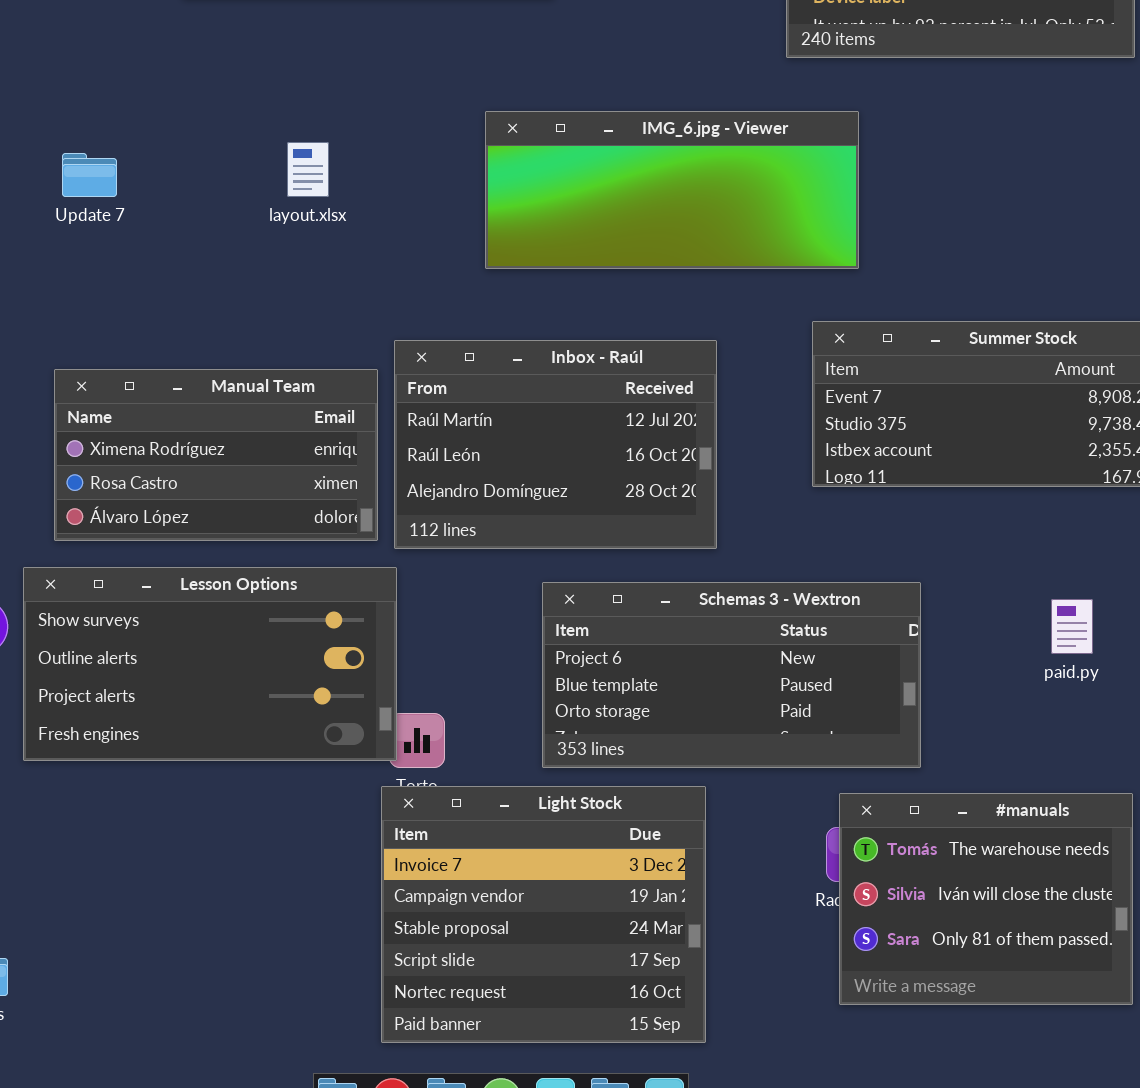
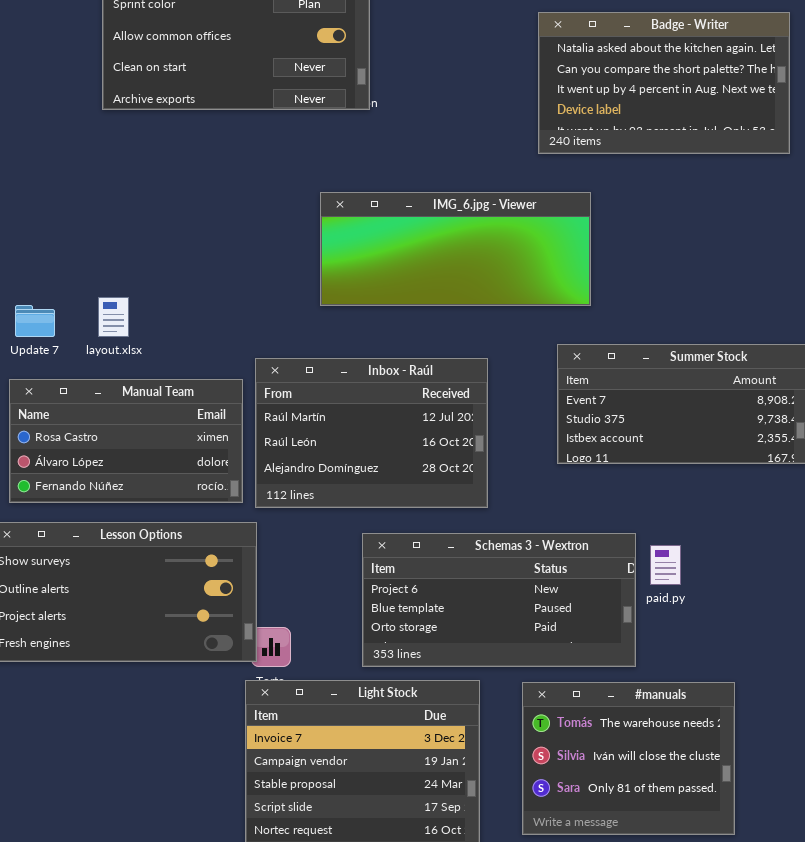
layout.xlsx: [287,142,329,197] -> [98,297,129,337], moved
Update 7: [62,153,117,197] -> [15,305,55,337], moved
Manual Team: [54,369,378,541] -> [9,379,243,503], scrolled down 1 row
paid.py: [1051,599,1093,654] -> [650,545,681,585], moved
#manuals: [839,793,1133,1005] -> [522,682,735,835], moved

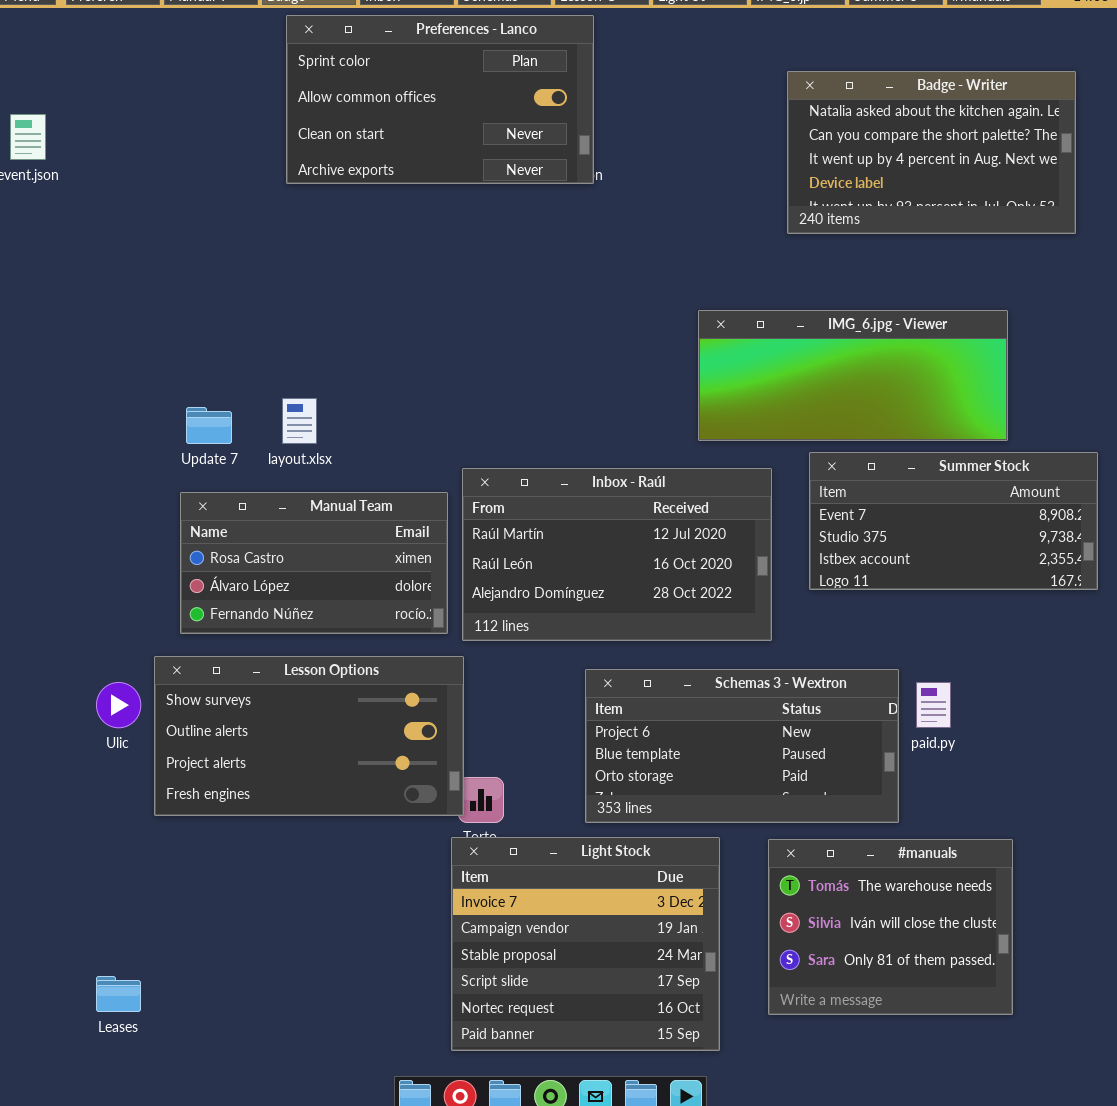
IMG_6.jpg - Viewer: [320,192,591,306] -> [698,310,1008,441], moved
Inbox - Raúl: [255,358,488,508] -> [462,468,772,641], resized

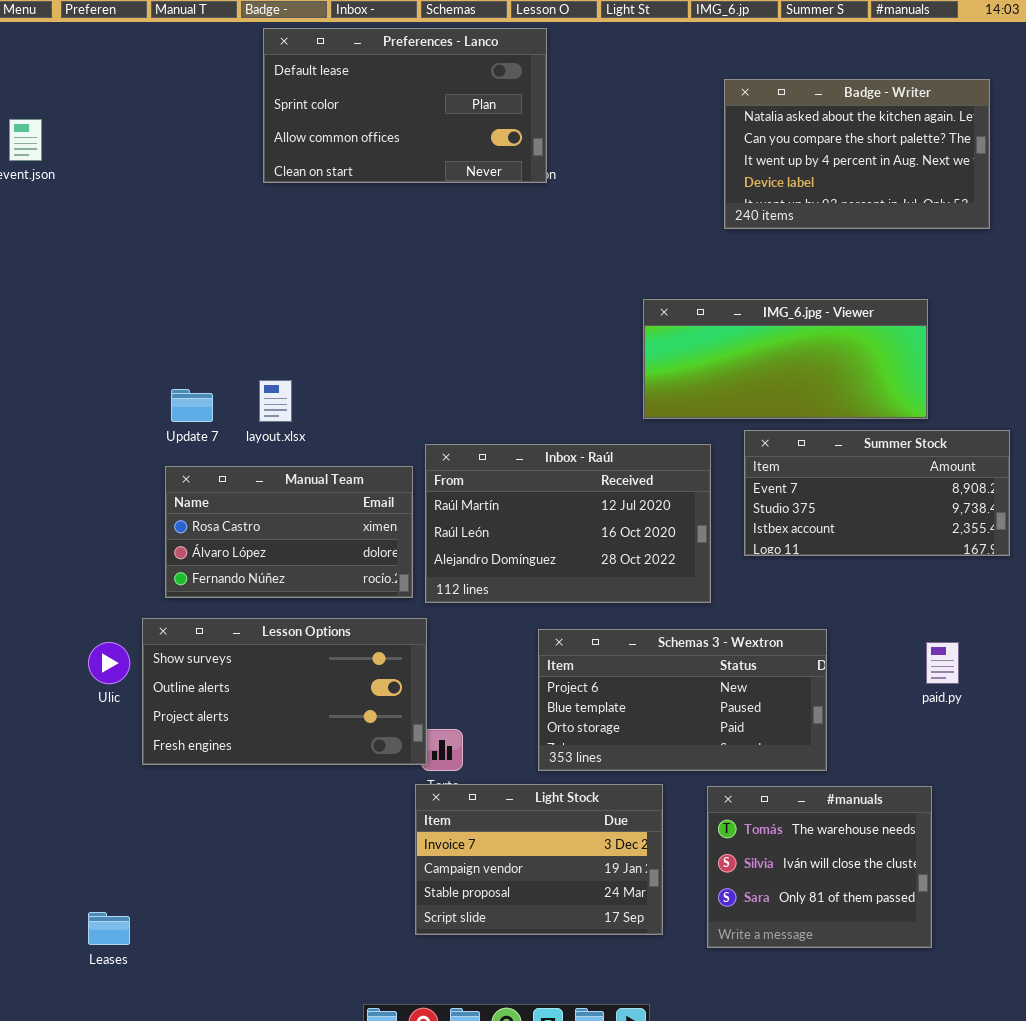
Preferences - Lanco: [286,15,594,184] -> [263,28,547,183], scrolled up 1 row
paid.py: [916,682,951,728] -> [926,642,959,684], moved
Light Stock: [451,837,720,1051] -> [415,784,663,935], resized

